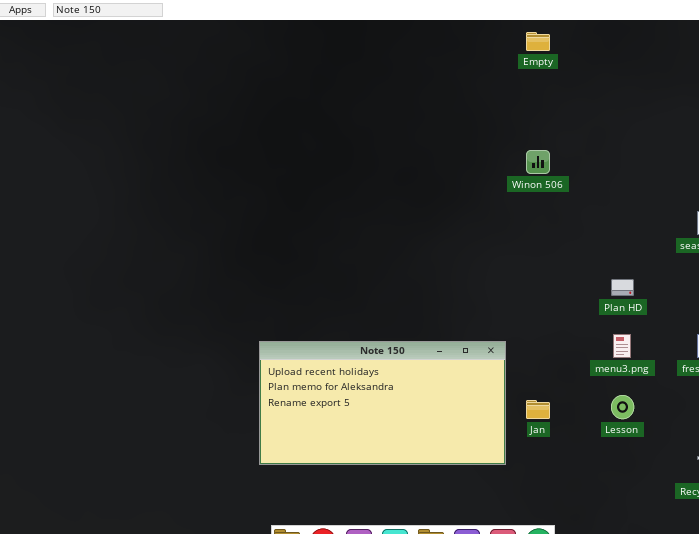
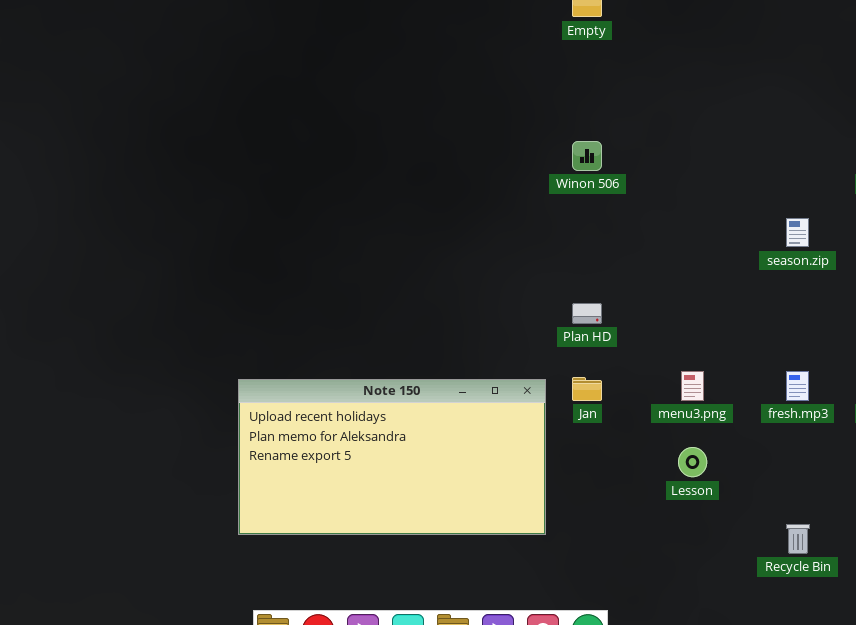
Plan HD: [611,279,634,296] -> [572,303,602,324], moved
Jan: [526,400,550,419] -> [572,377,602,401], moved

